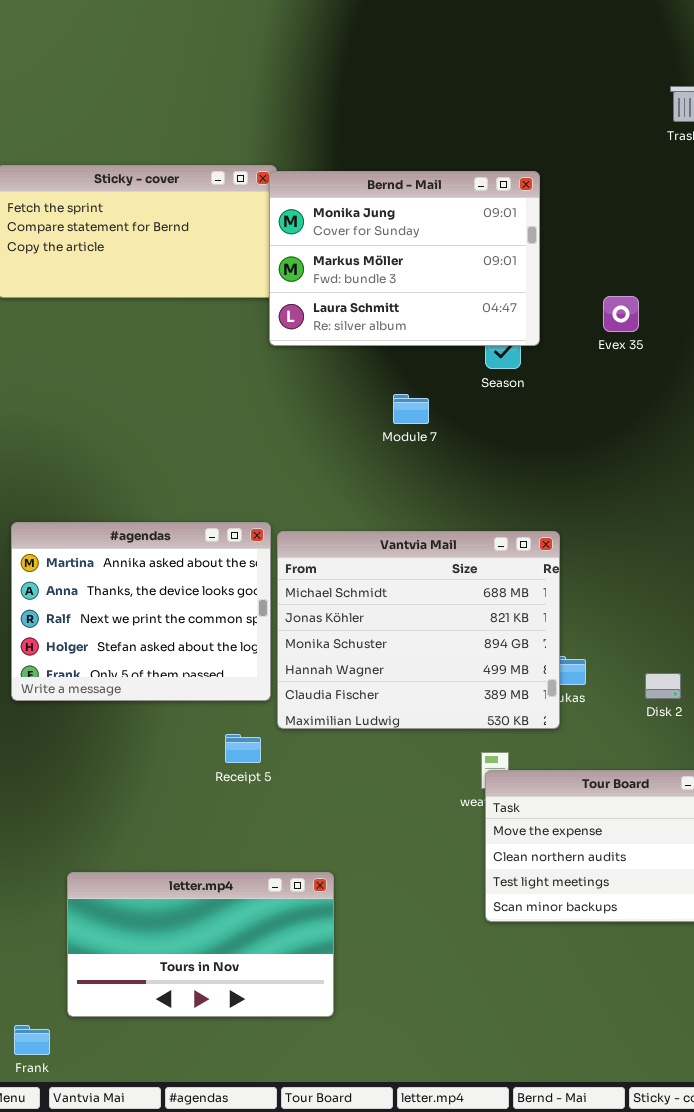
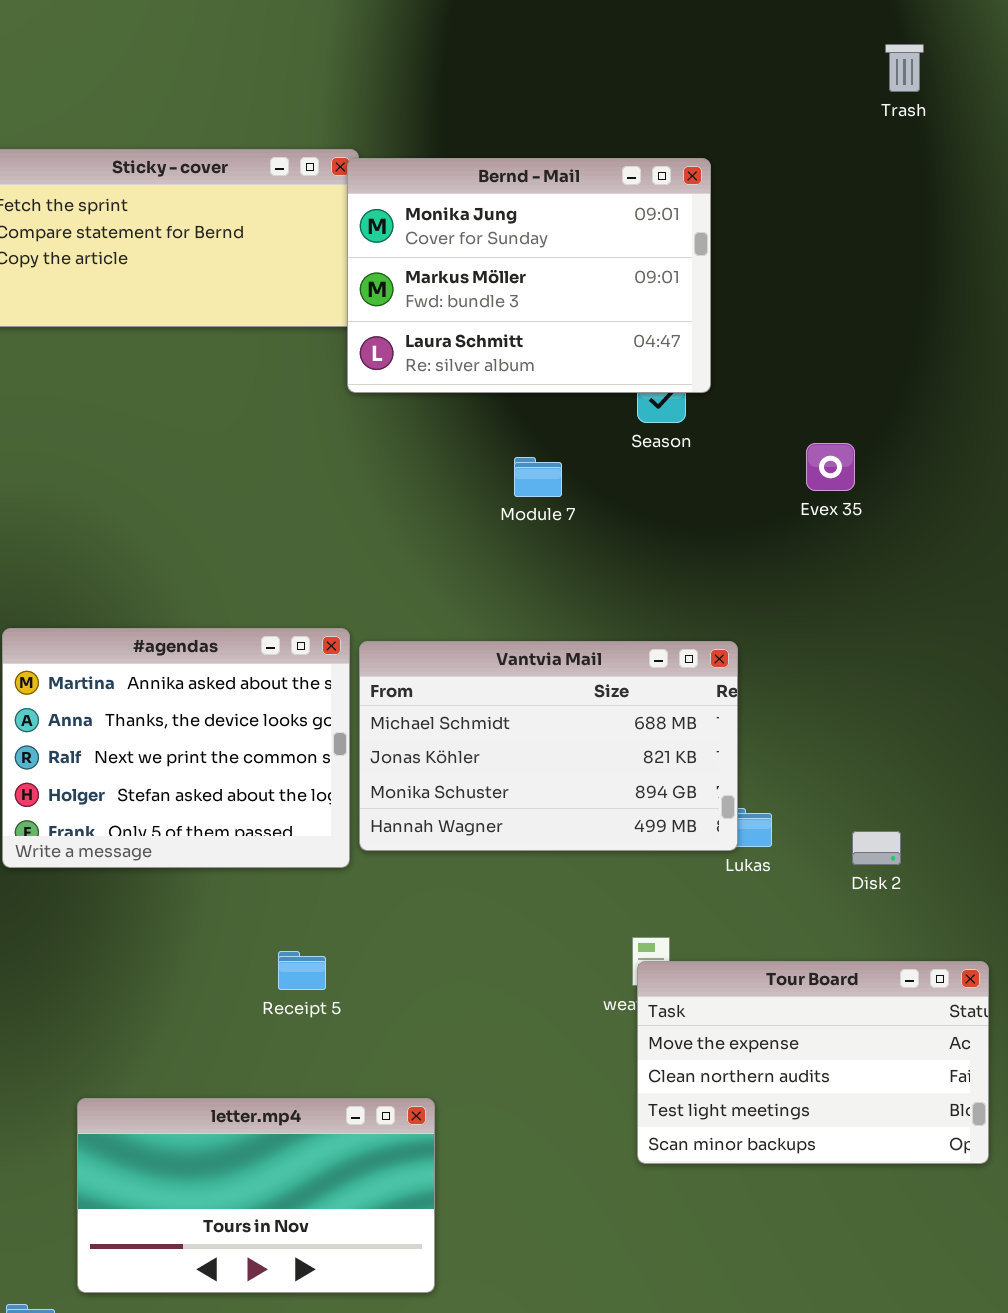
Evex 35: [603,296,639,332] -> [806,443,855,491], moved
Vantvia Mail: [277,531,560,729] -> [359,641,738,851], resized
Receipt 5: [225,734,261,763] -> [278,951,326,990], moved

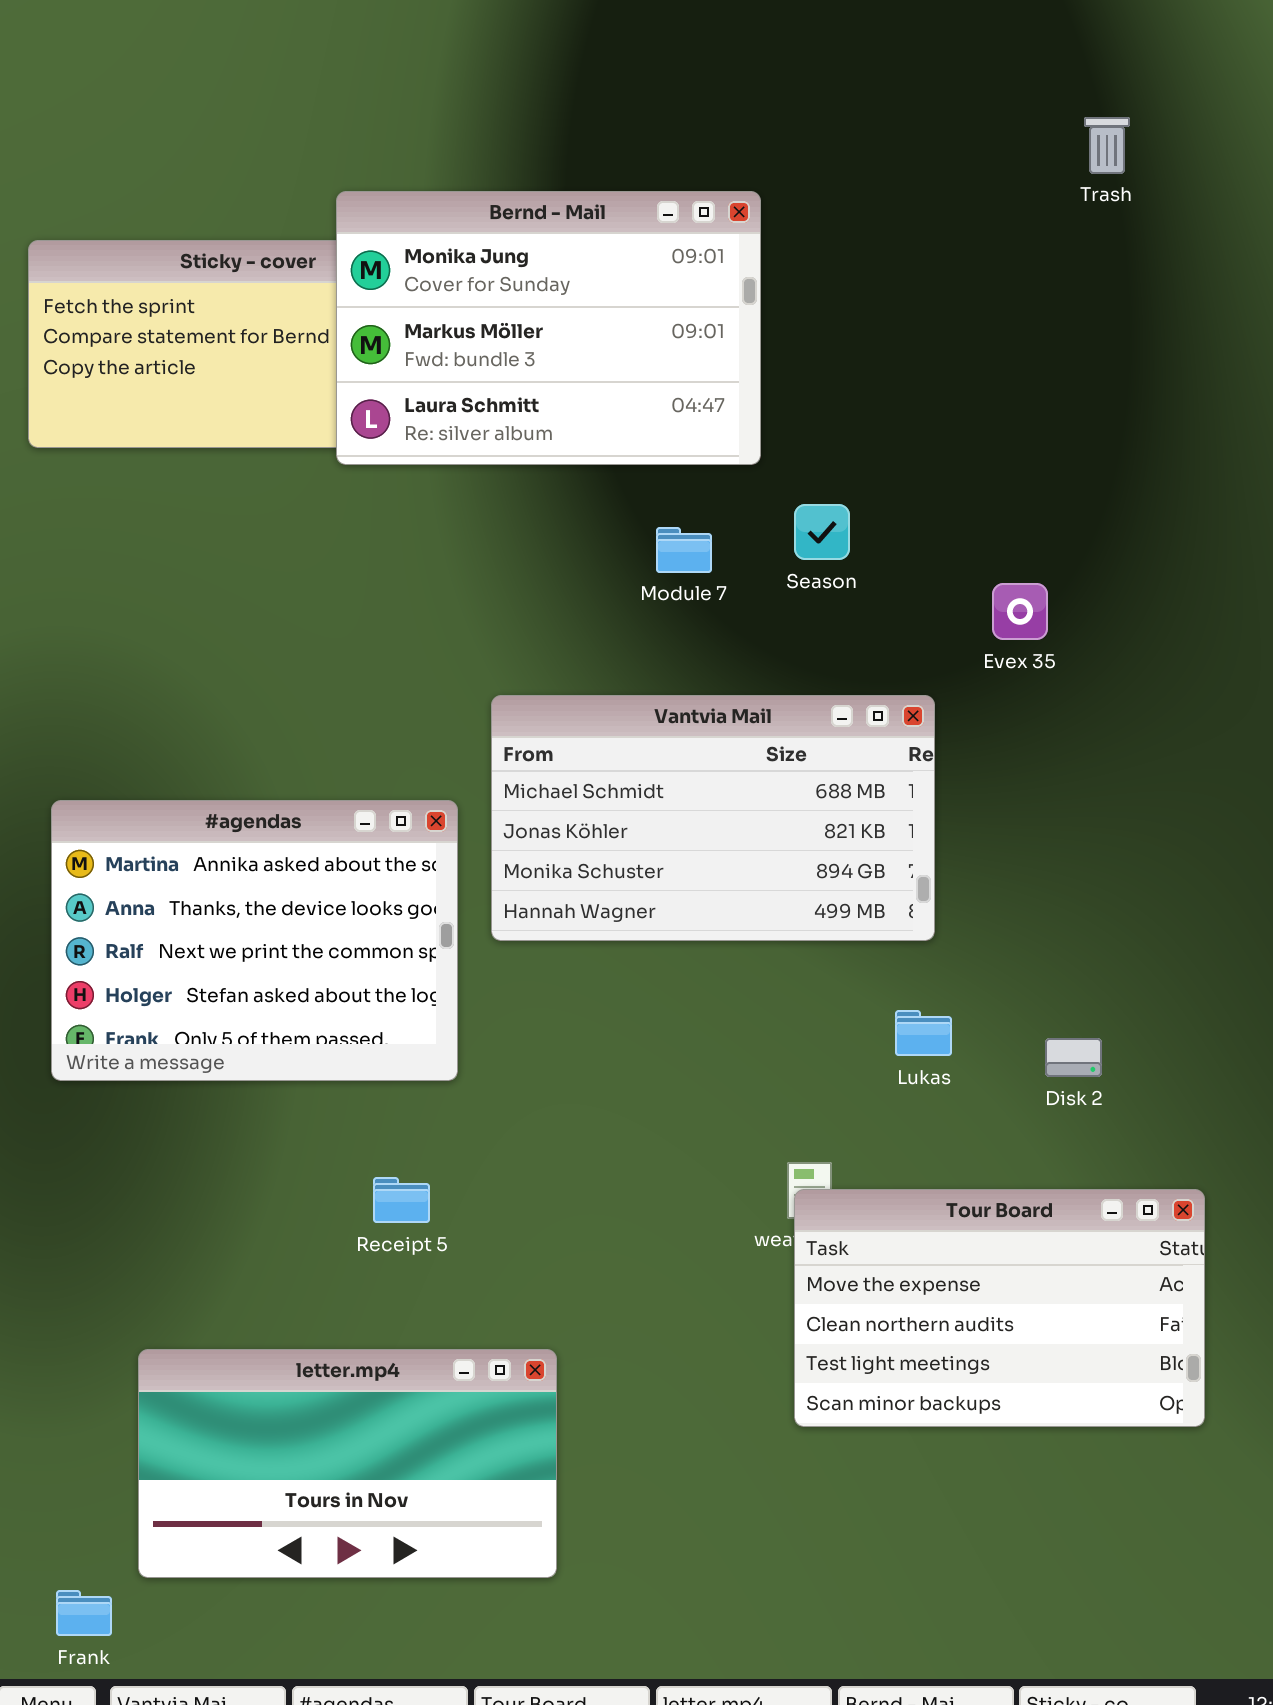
Bernd - Mail: [347,158,711,393] -> [336,191,761,465], moved
Module 7: [514,457,562,497] -> [656,527,712,573], moved
Vantvia Mail: [359,641,738,851] -> [491,695,935,941], moved

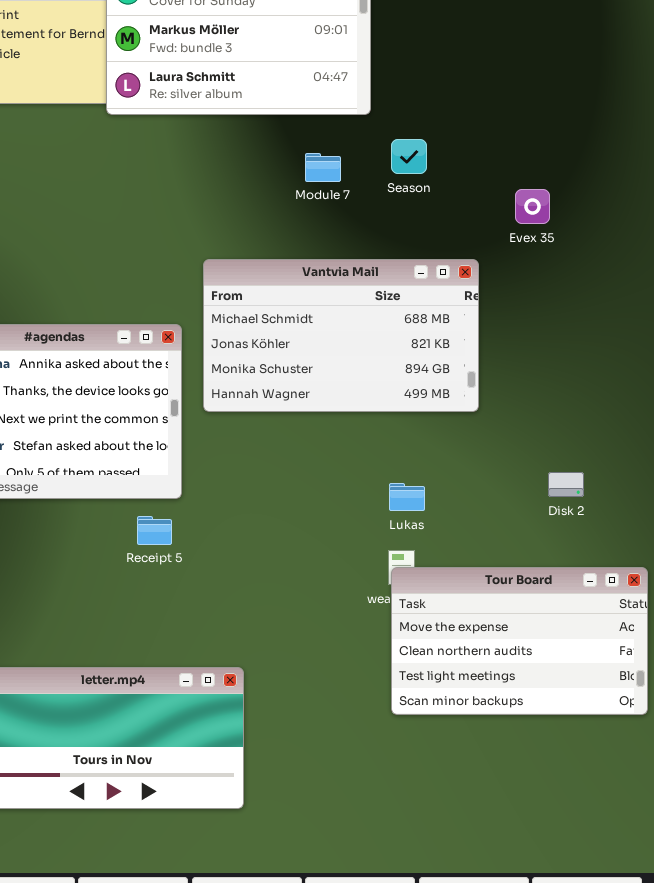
Lukas: [895,1010,952,1056] -> [389,483,425,511], moved
Receipt 5: [373,1177,430,1223] -> [137,516,172,545], moved

